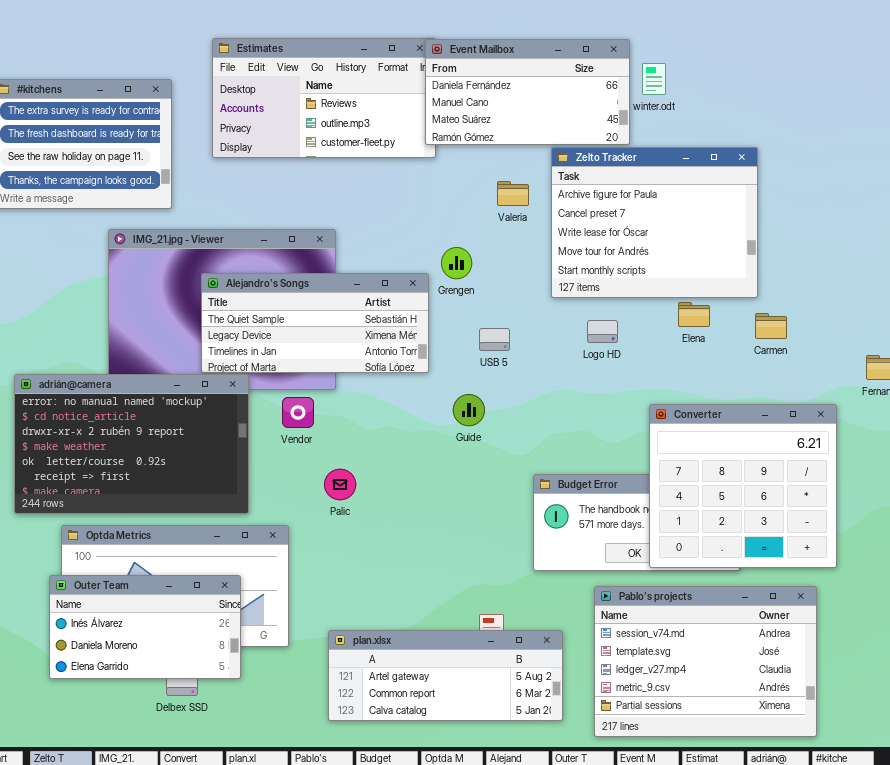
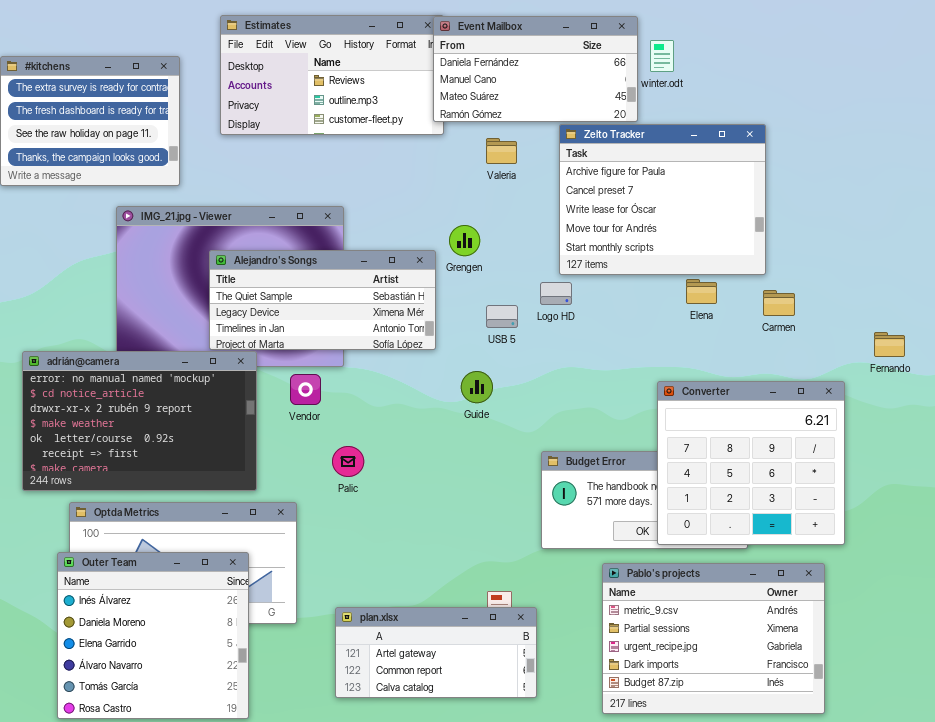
Valeria: [497,181,529,206] -> [486,138,517,164], moved
Logo HD: [587,320,618,343] -> [540,282,572,305], moved
Outer Team: [49,575,241,679] -> [57,552,249,719], resized
Pablo's projects: [594,586,817,737] -> [602,563,825,714], scrolled down 3 rows
plan.xlsx: [328,630,563,721] -> [335,607,537,698], resized

